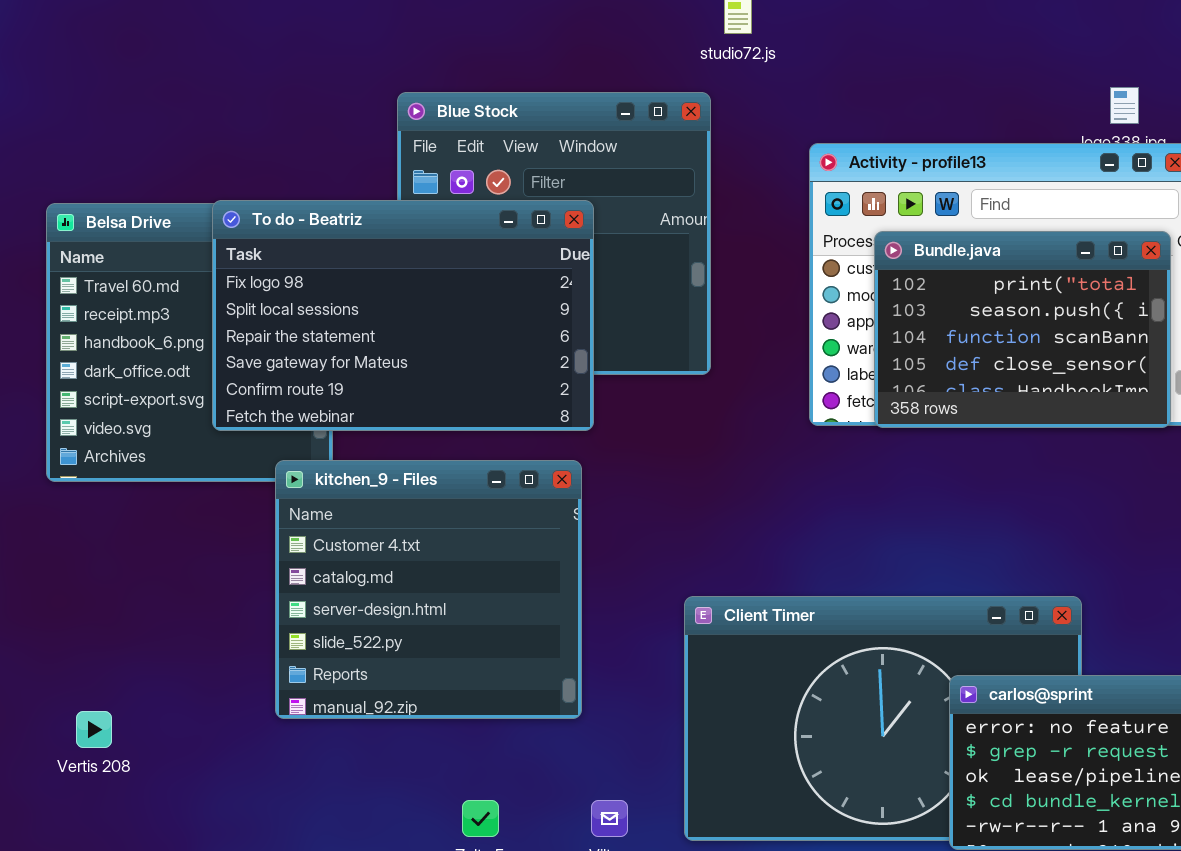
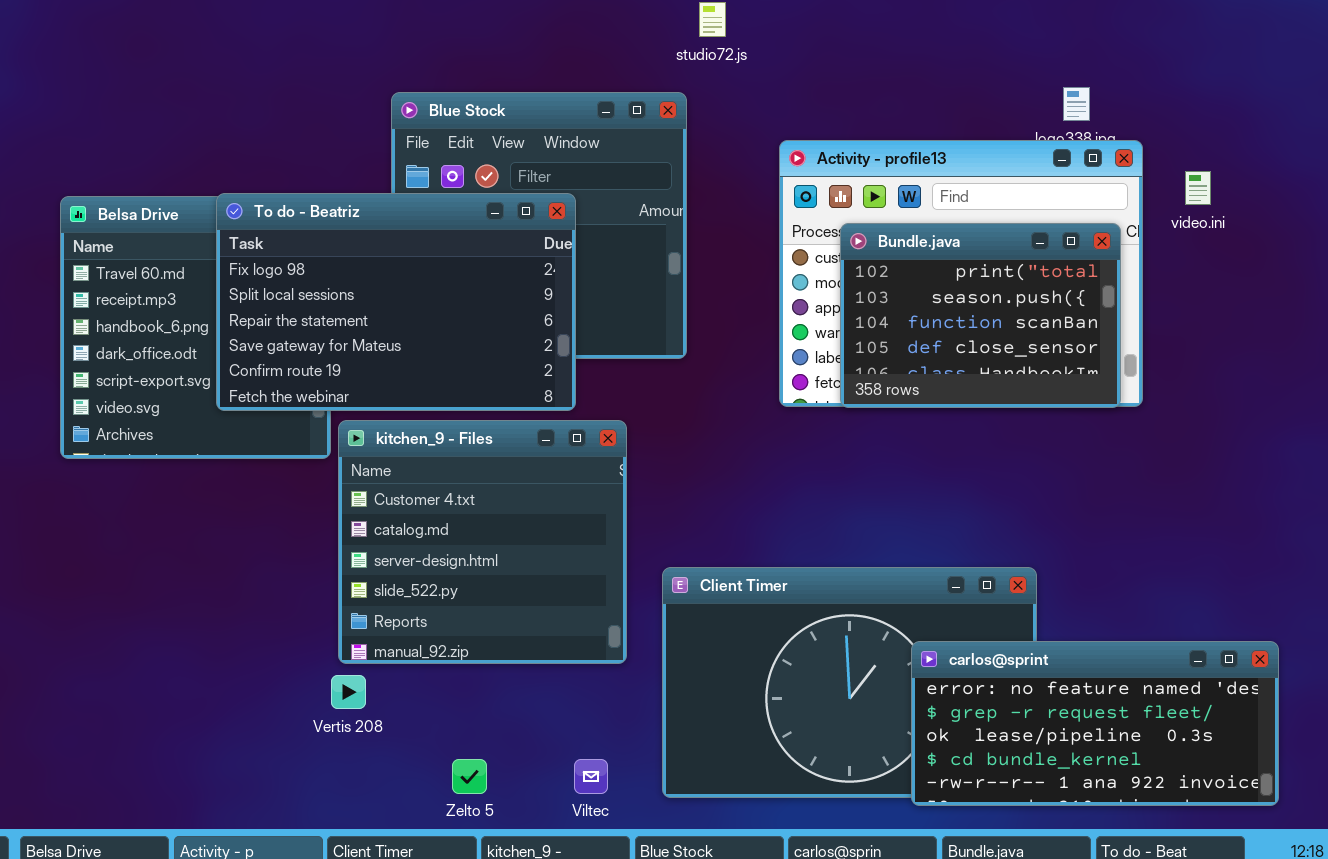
kitchen_9 - Files: [275,460,582,719] -> [338,420,627,664], moved
Vertis 208: [76,711,112,748] -> [331,675,366,709], moved

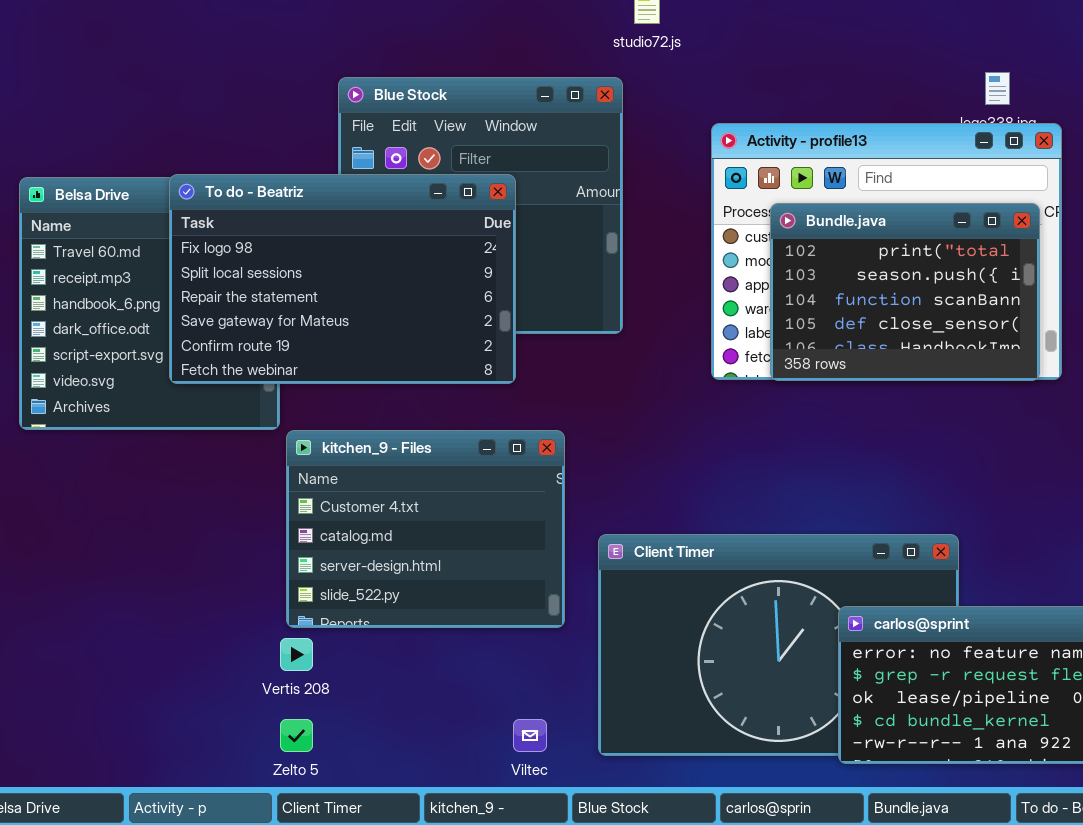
kitchen_9 - Files: [338,420,627,664] -> [286,430,565,628], resized
Zelto 5: [452,759,487,794] -> [280,719,313,752], moved

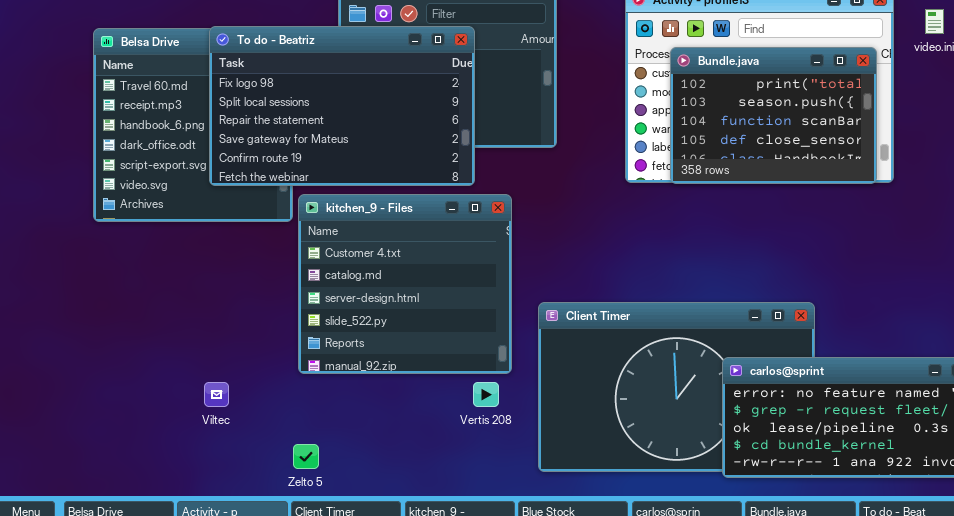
kitchen_9 - Files: [286,430,565,628] -> [298,194,512,374], resized
Vertis 208: [280,638,313,671] -> [473,382,499,407], moved
Viltec: [513,719,547,752] -> [204,382,229,407], moved

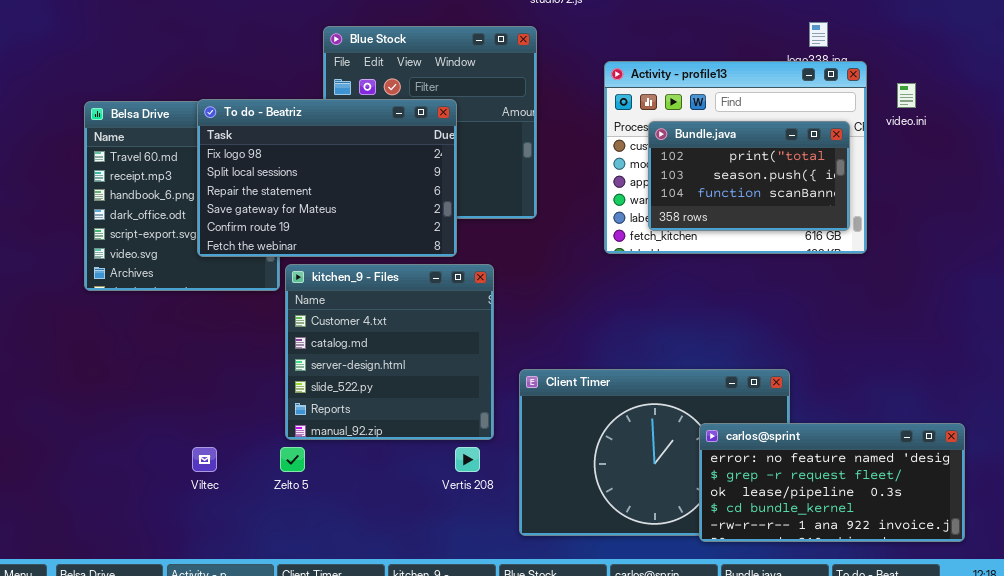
Bundle.java: [670,47,877,184] -> [648,121,850,231], resized
Zelto 5: [293,444,319,469] -> [280,447,305,472], moved

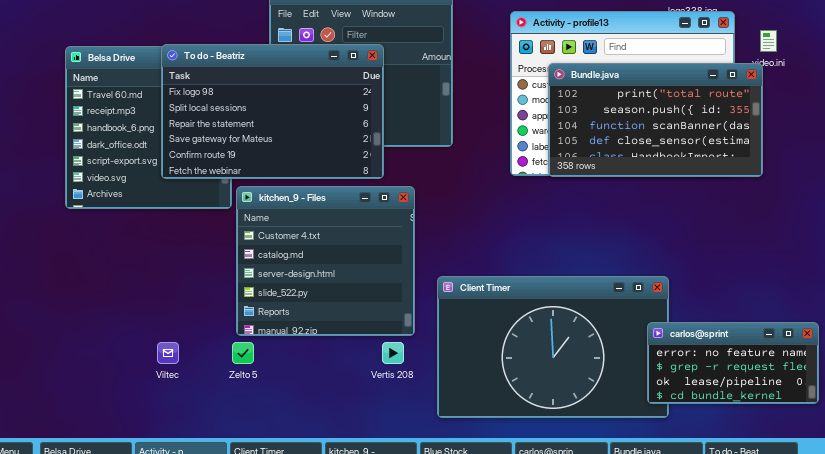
Bundle.java: [648,121,850,231] -> [548,63,763,177], resized
carlos@sprint: [699,423,965,542] -> [647,322,819,404], resized

